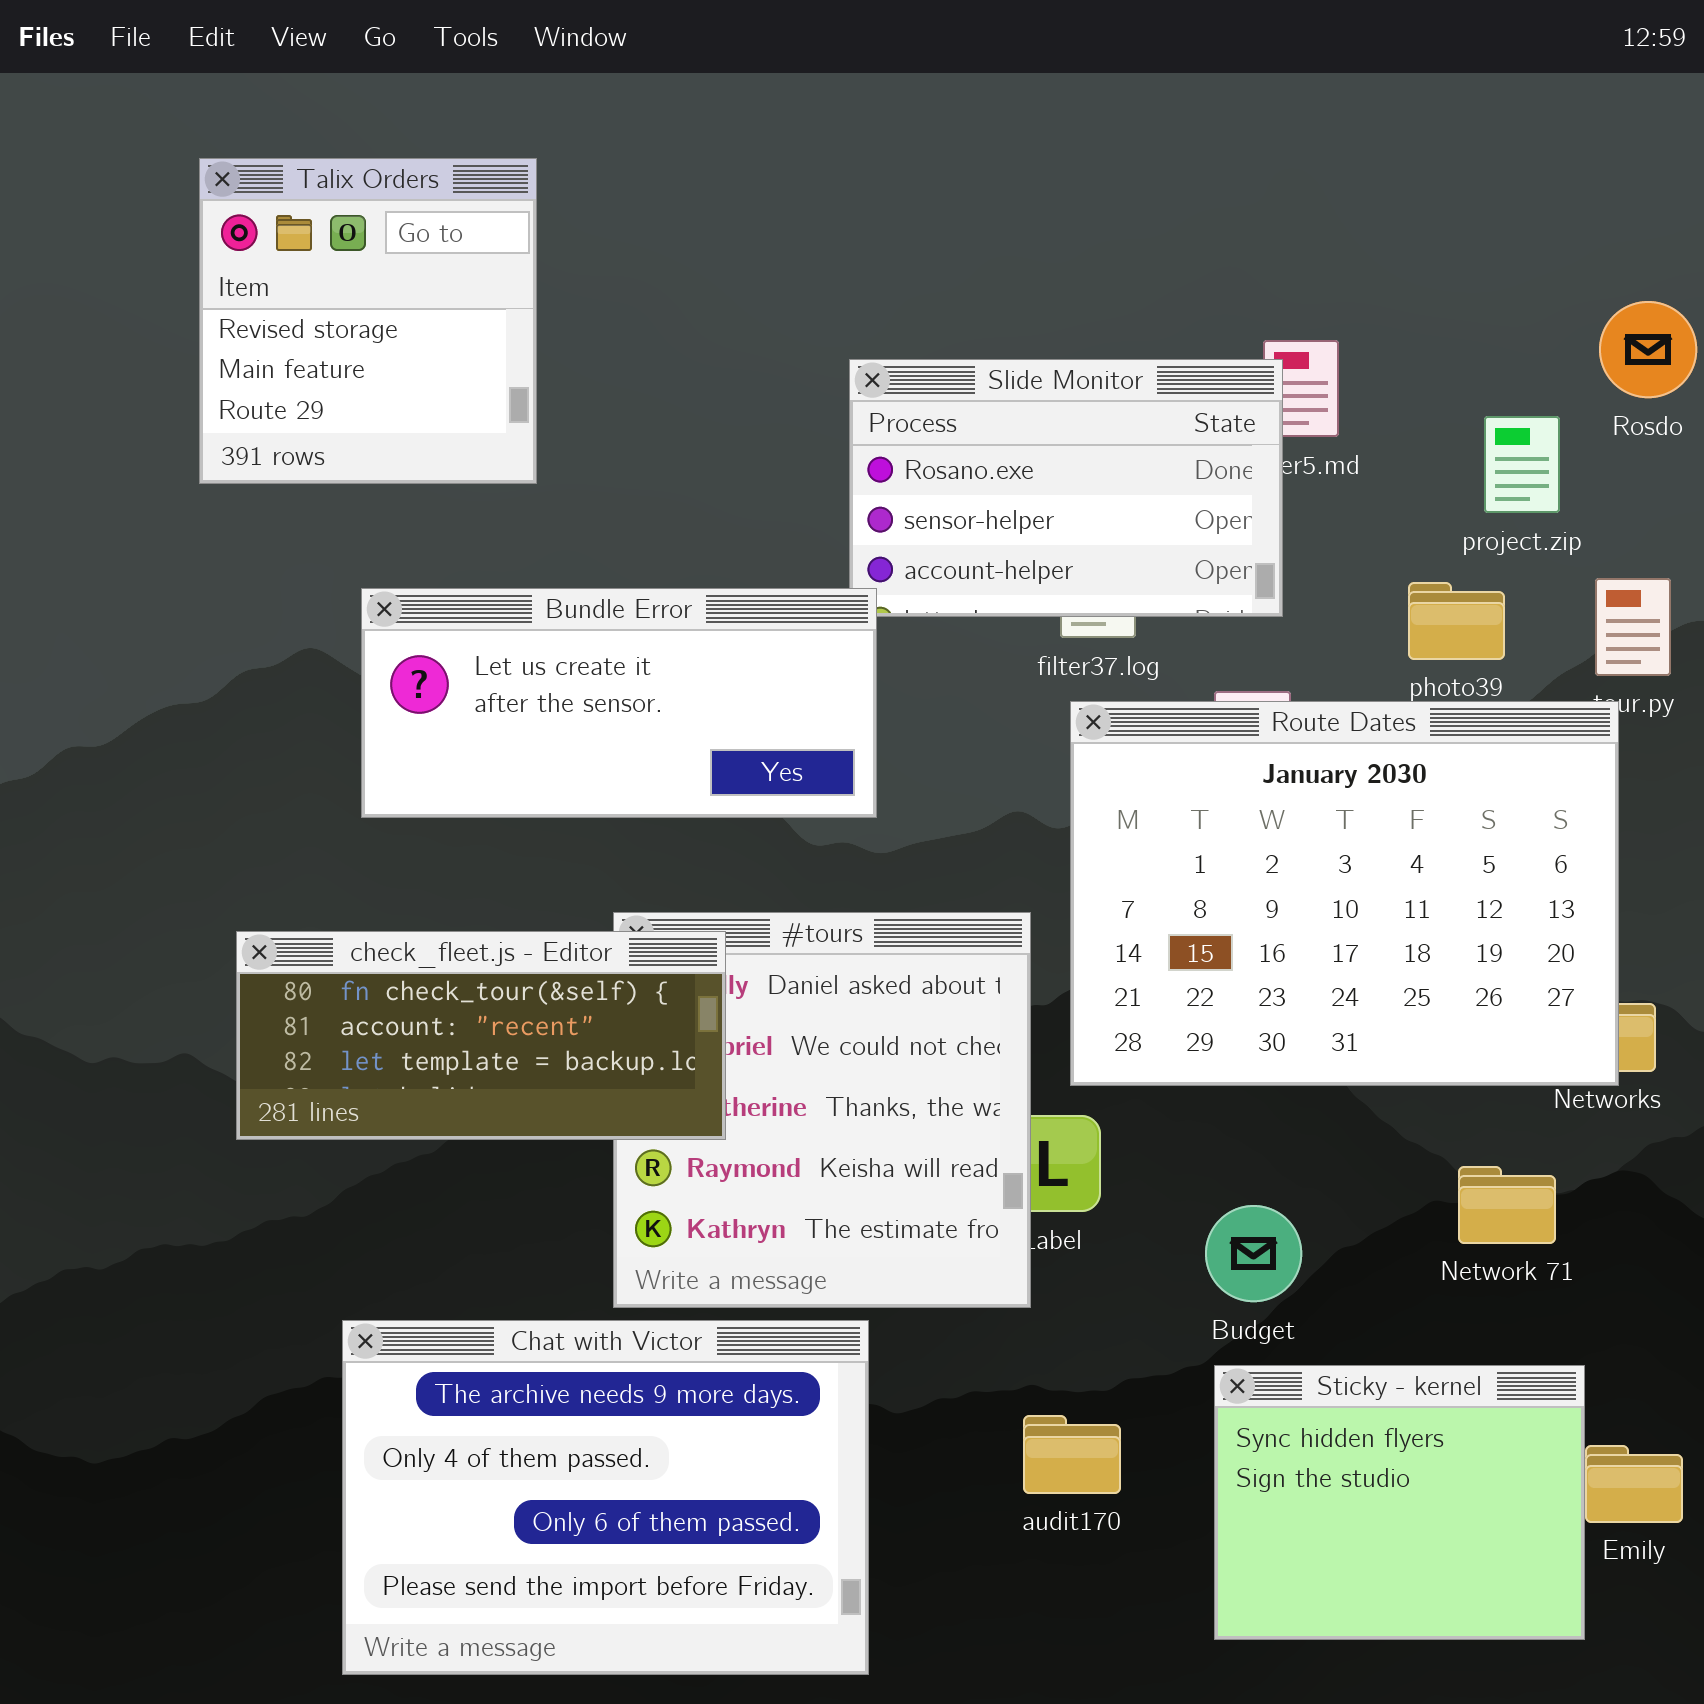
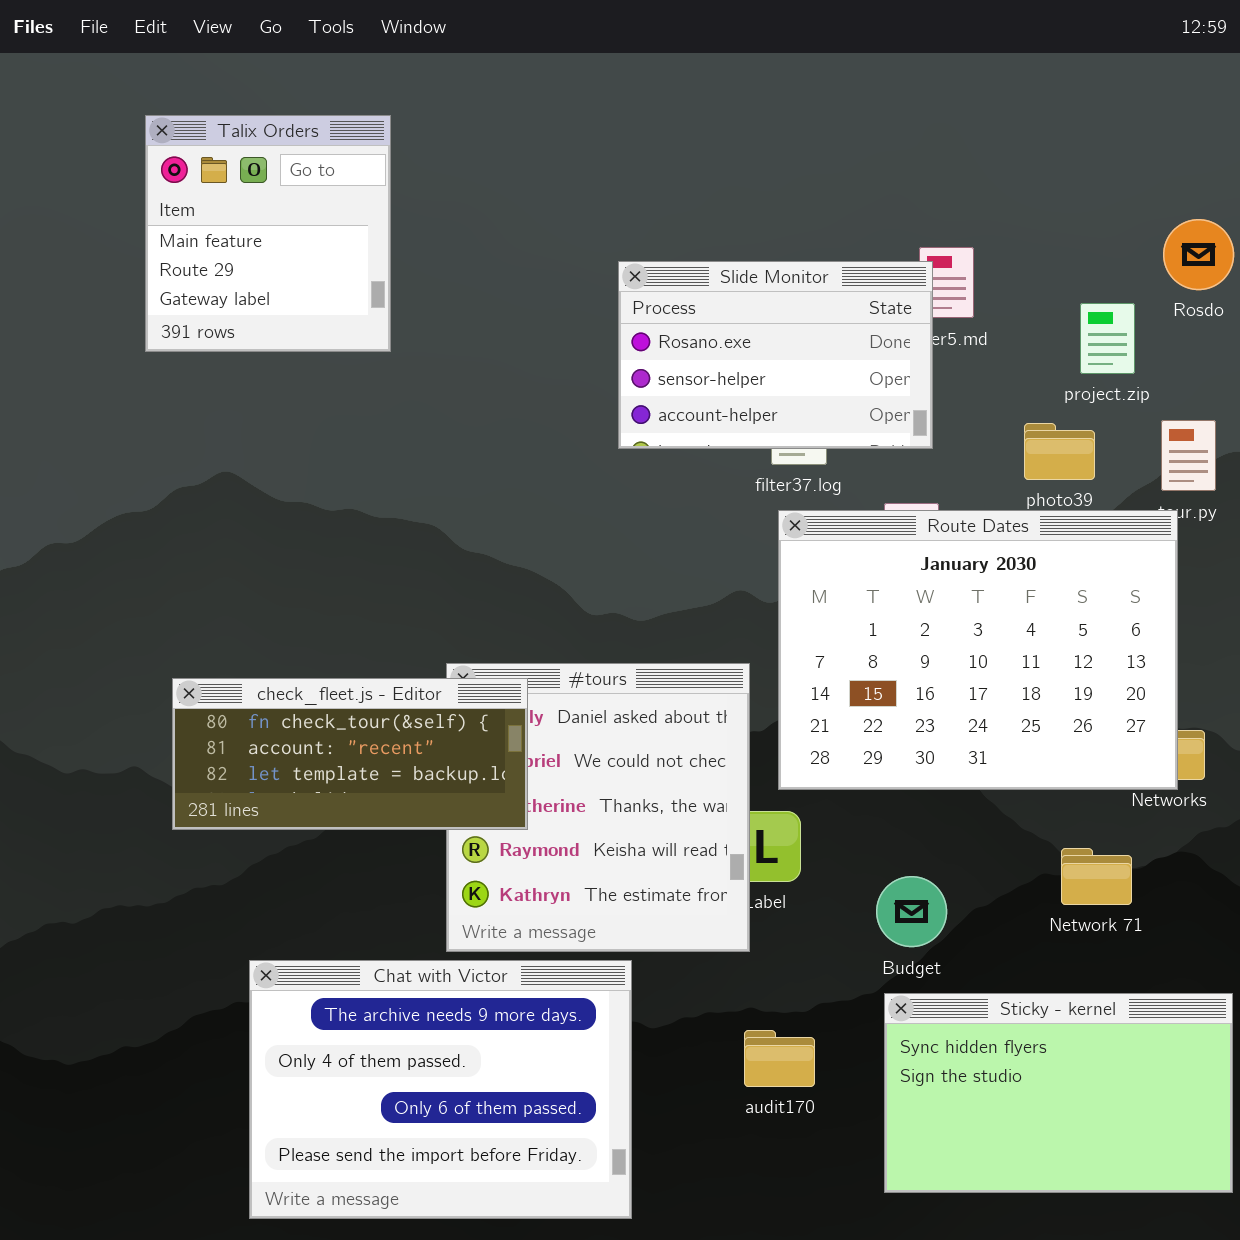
Talix Orders: [199,158,537,484] -> [145,115,391,352], scrolled down 1 row
Bundle Error: [361,588,877,818] -> none, closed
Sticky - kernel: [1214,1365,1585,1640] -> [884,993,1233,1193], resized

